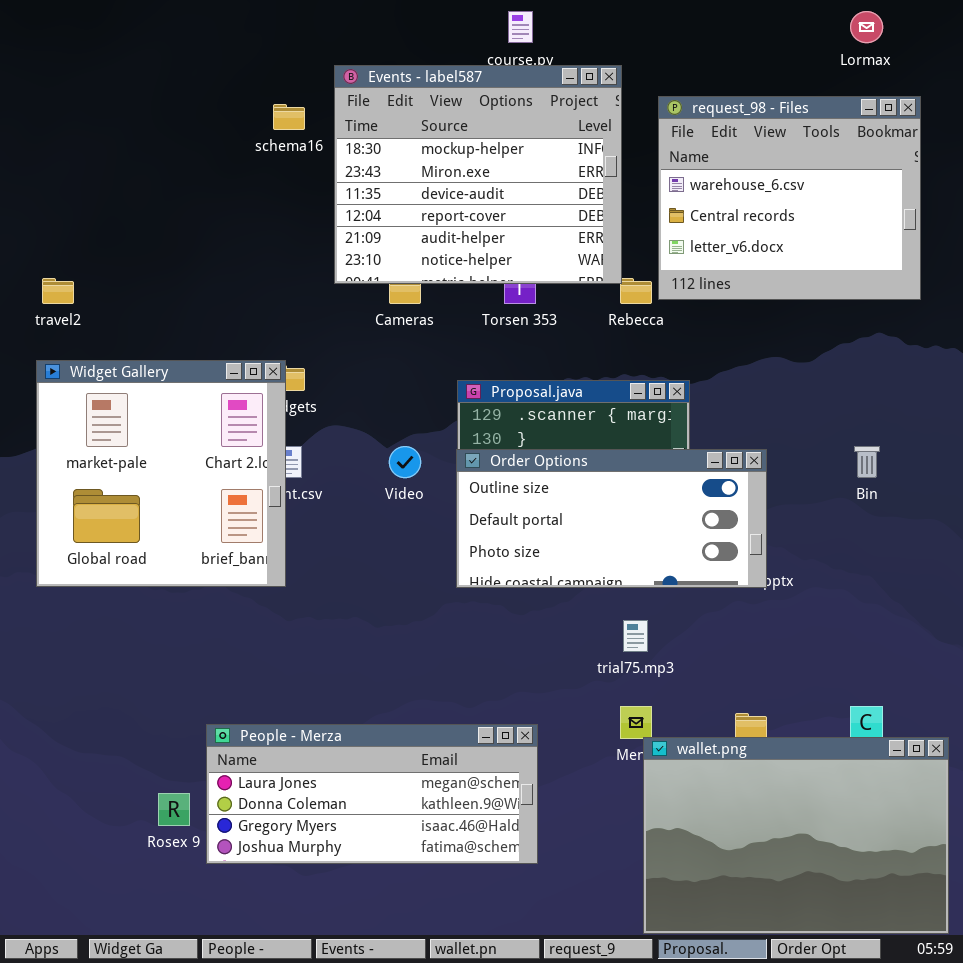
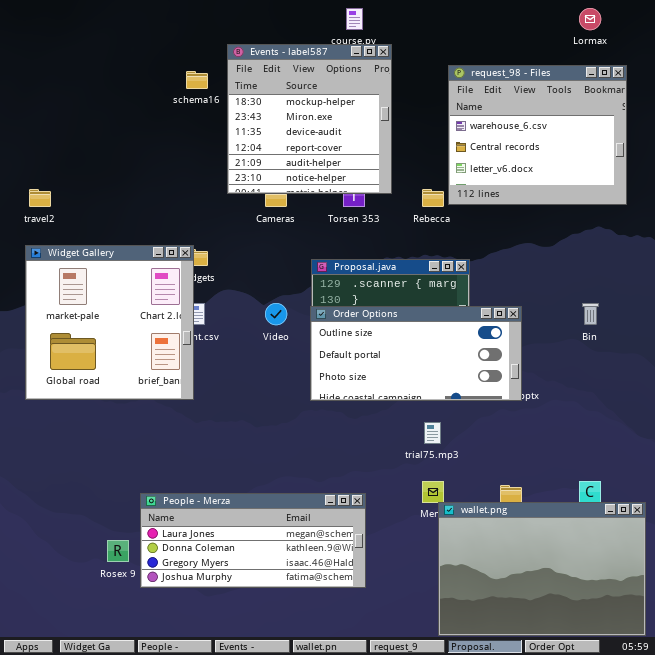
Events - label587: [334,65,622,284] -> [227,44,392,194], resized

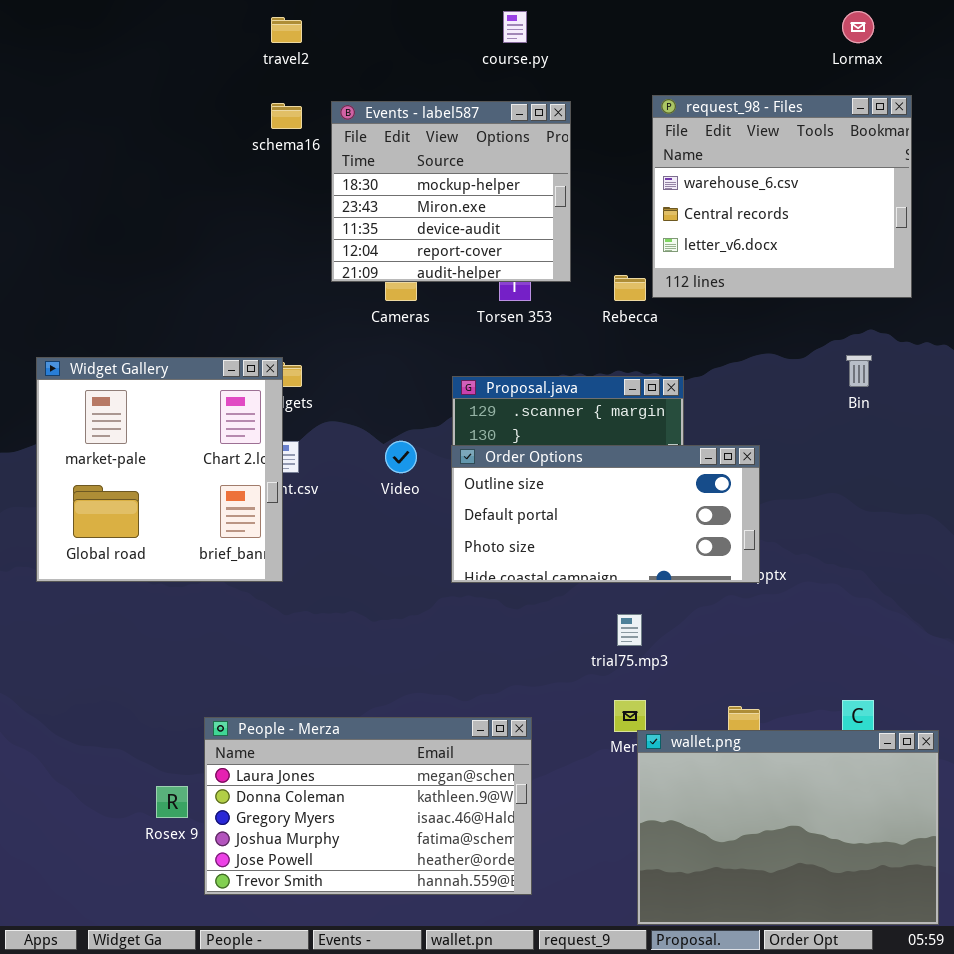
Events - label587: [227,44,392,194] -> [331,101,571,282], resized
travel2: [29,189,51,207] -> [271,17,302,43], moved
Bin: [582,303,599,325] -> [846,355,872,387], moved
People - Merza: [140,493,366,588] -> [204,717,532,895], resized

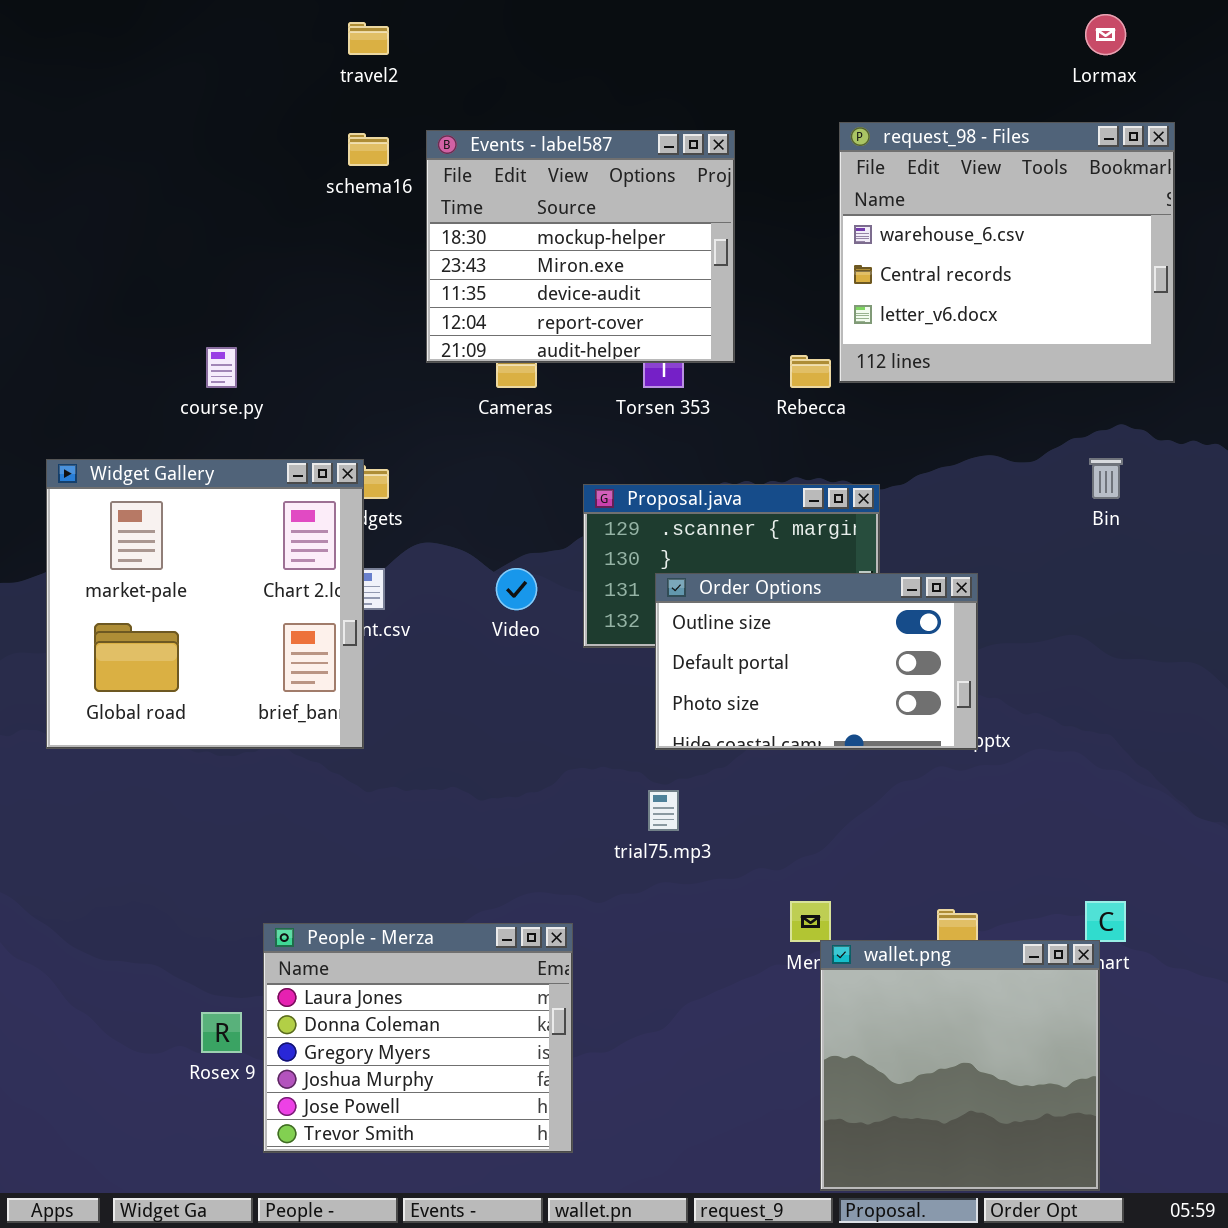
course.py: [503,11,527,43] -> [206,347,237,388], moved
Order Options: [451,445,760,583] -> [655,573,978,750], resized
trial75.mp3: [617,614,642,646] -> [648,790,679,831], moved
People - Merza: [204,717,532,895] -> [263,923,573,1153], resized
wallet.png: [637,730,939,925] -> [820,940,1100,1191], resized

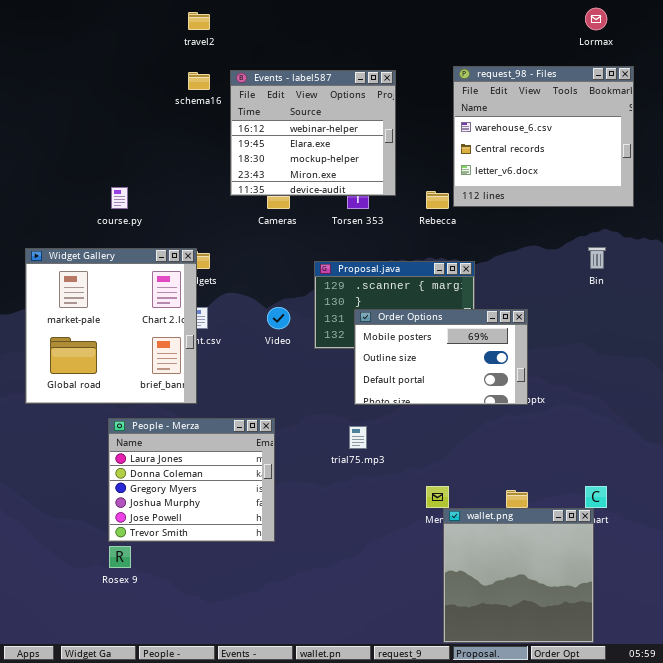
Events - label587: [426,130,735,363] -> [230,70,396,196], scrolled up 2 rows
Order Options: [655,573,978,750] -> [354,309,528,405], scrolled up 1 row
People - Merza: [263,923,573,1153] -> [108,418,275,542], moved

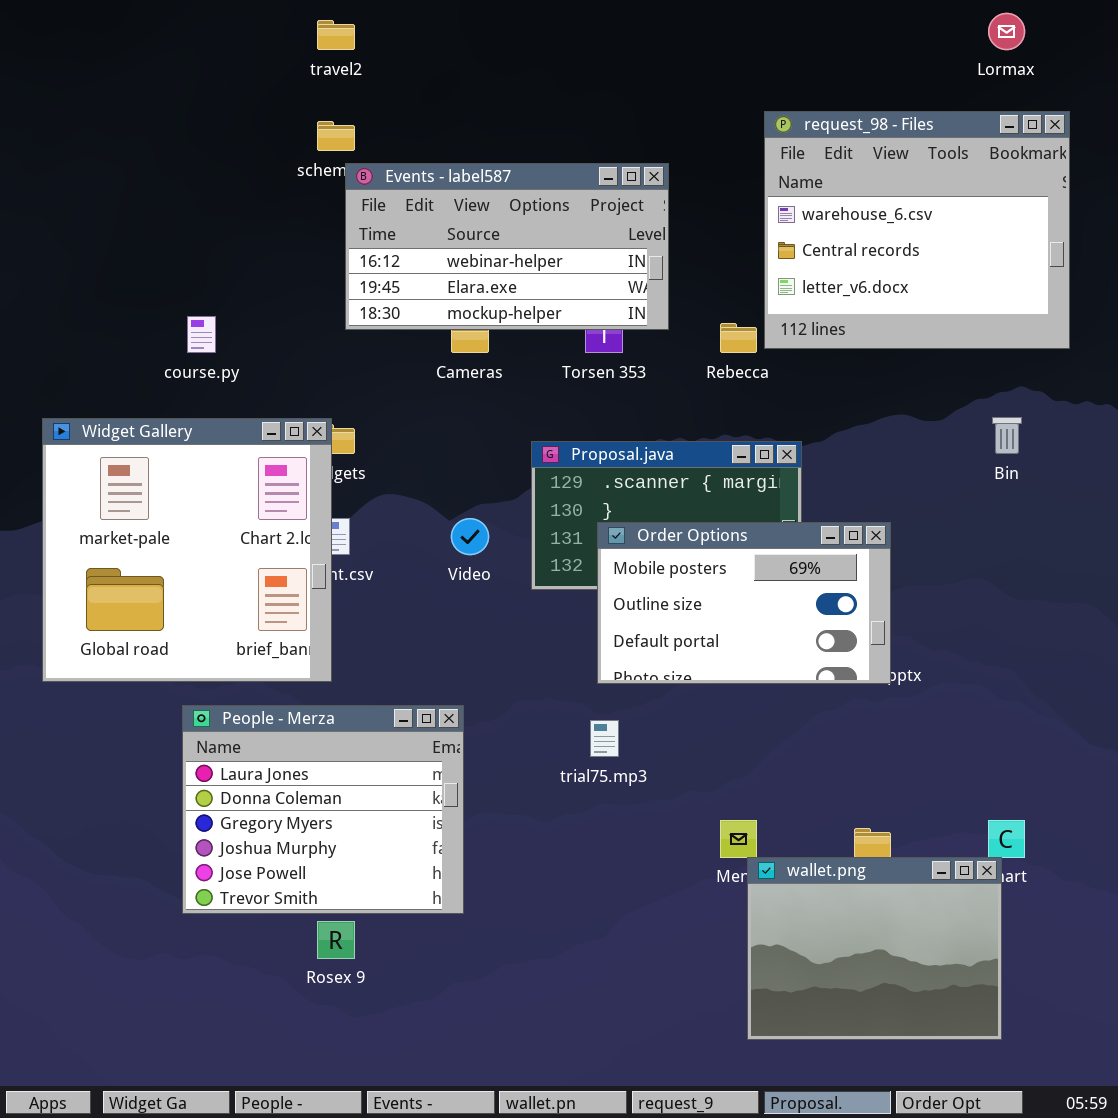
Events - label587: [230,70,396,196] -> [345,163,669,330], resized
wallet.png: [443,508,594,643] -> [747,857,1002,1040], resized
Rosex 9: [109,546,131,568] -> [317,921,355,959], moved

